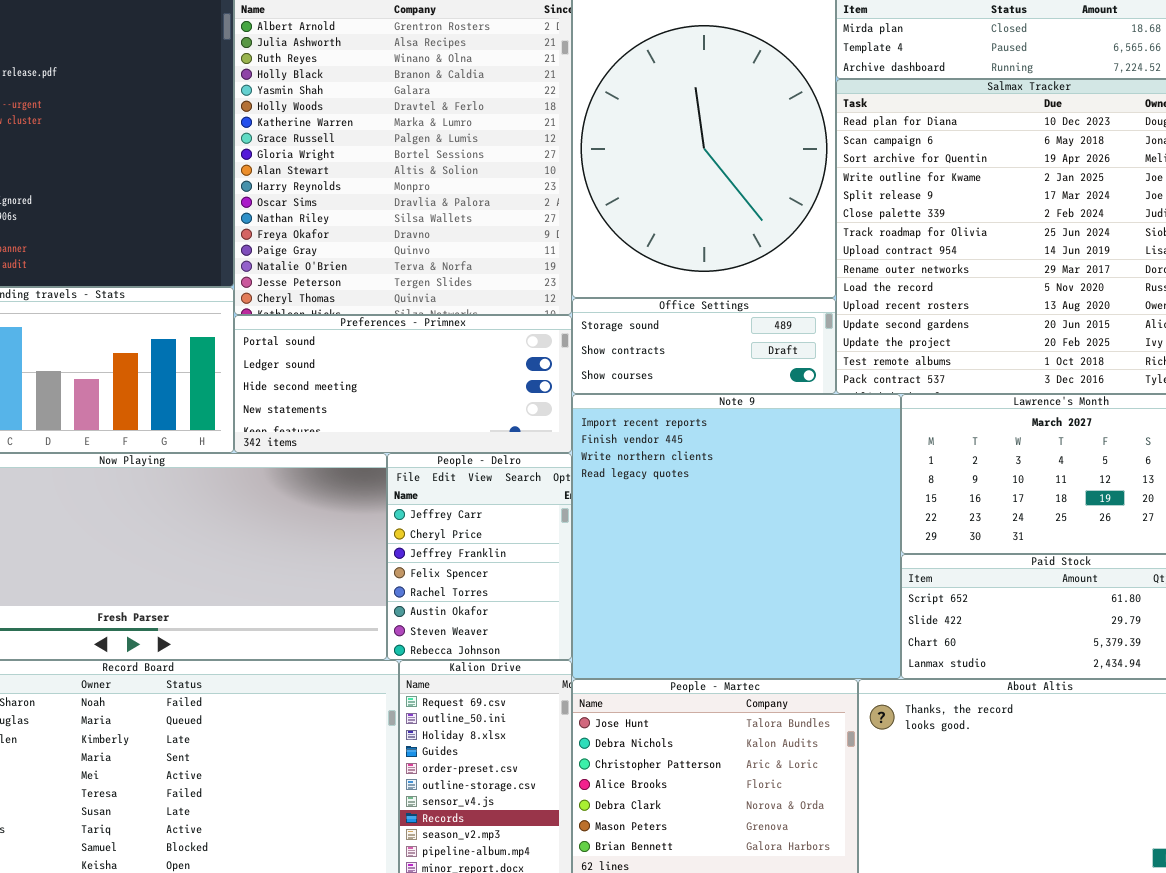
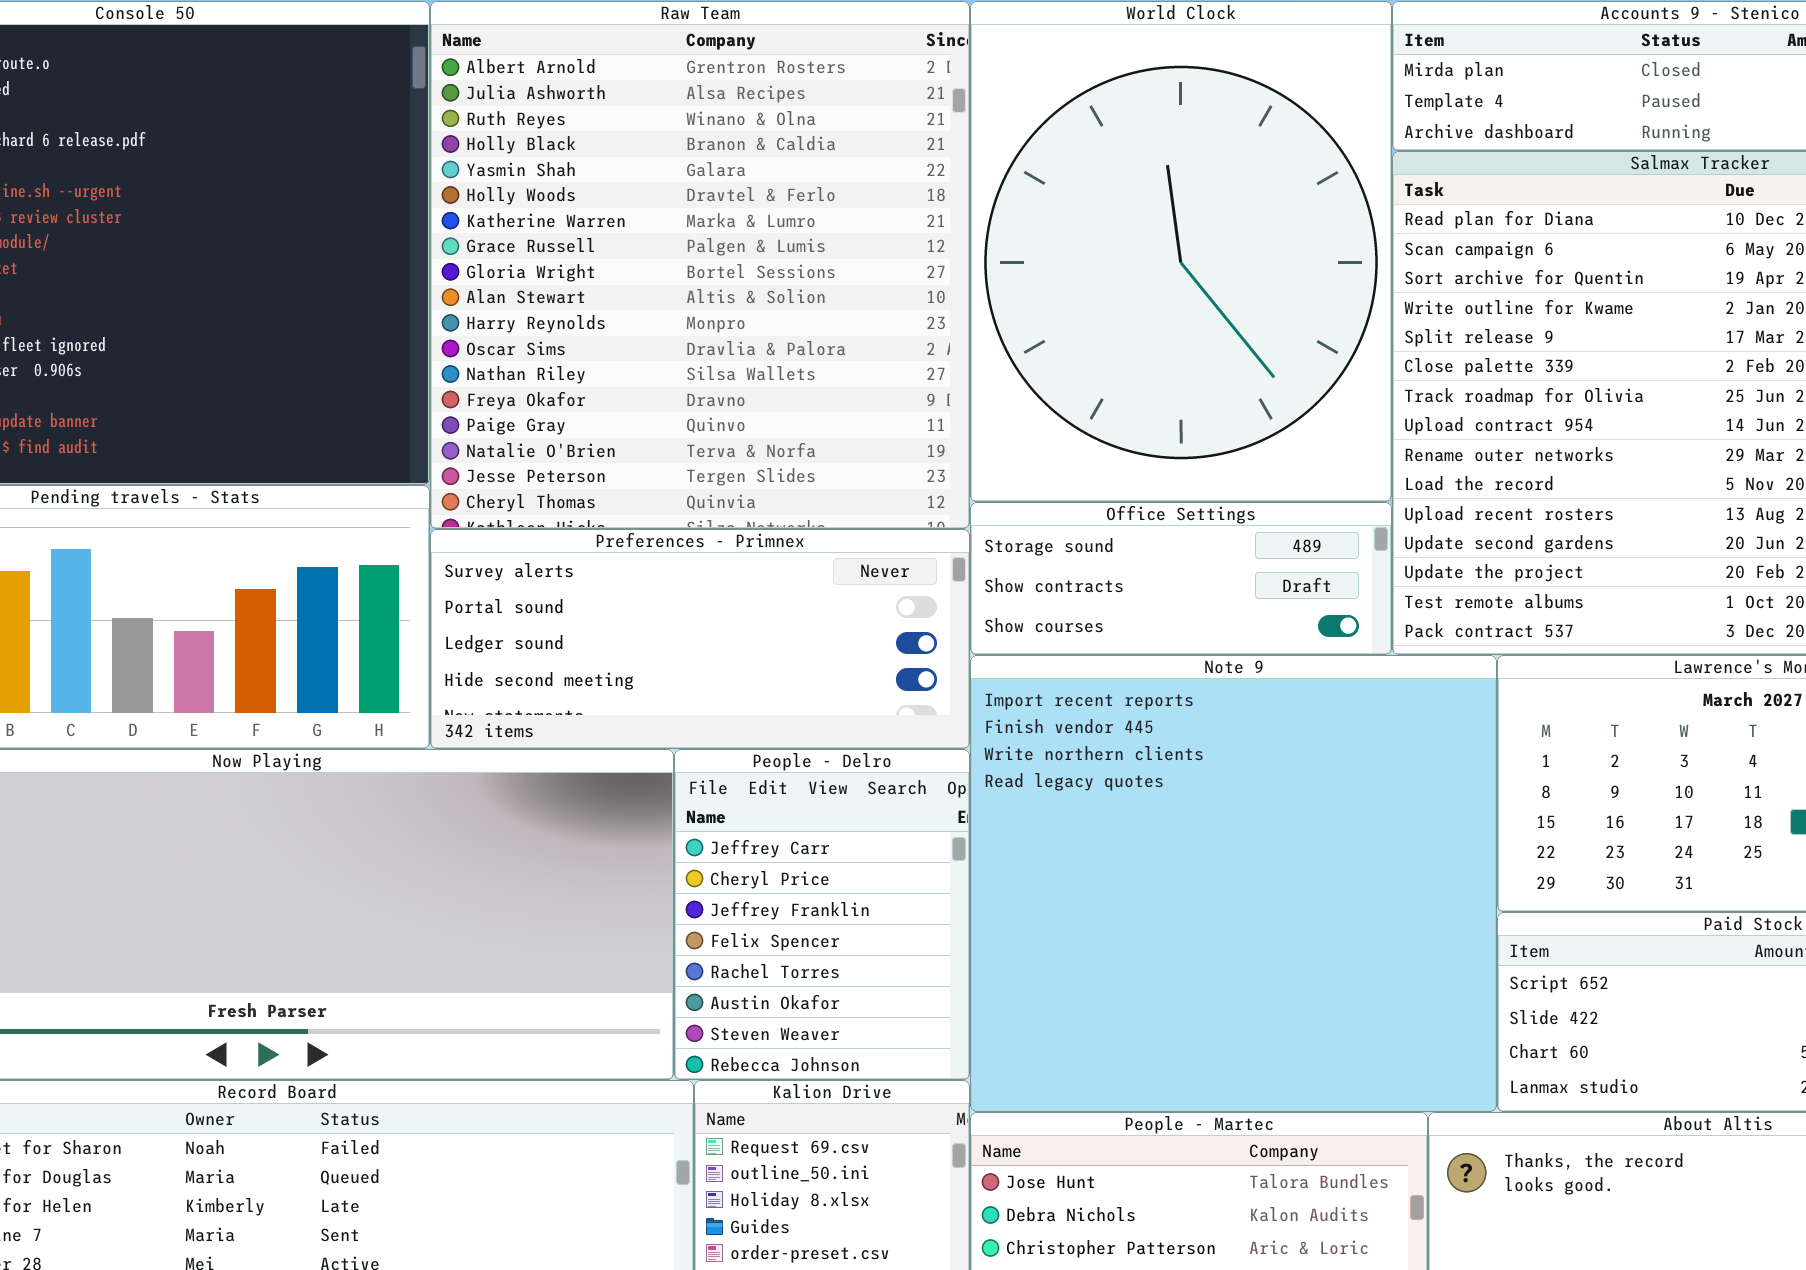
Preferences - Primnex: [234,315,572,453] -> [430,529,970,749], scrolled up 1 row

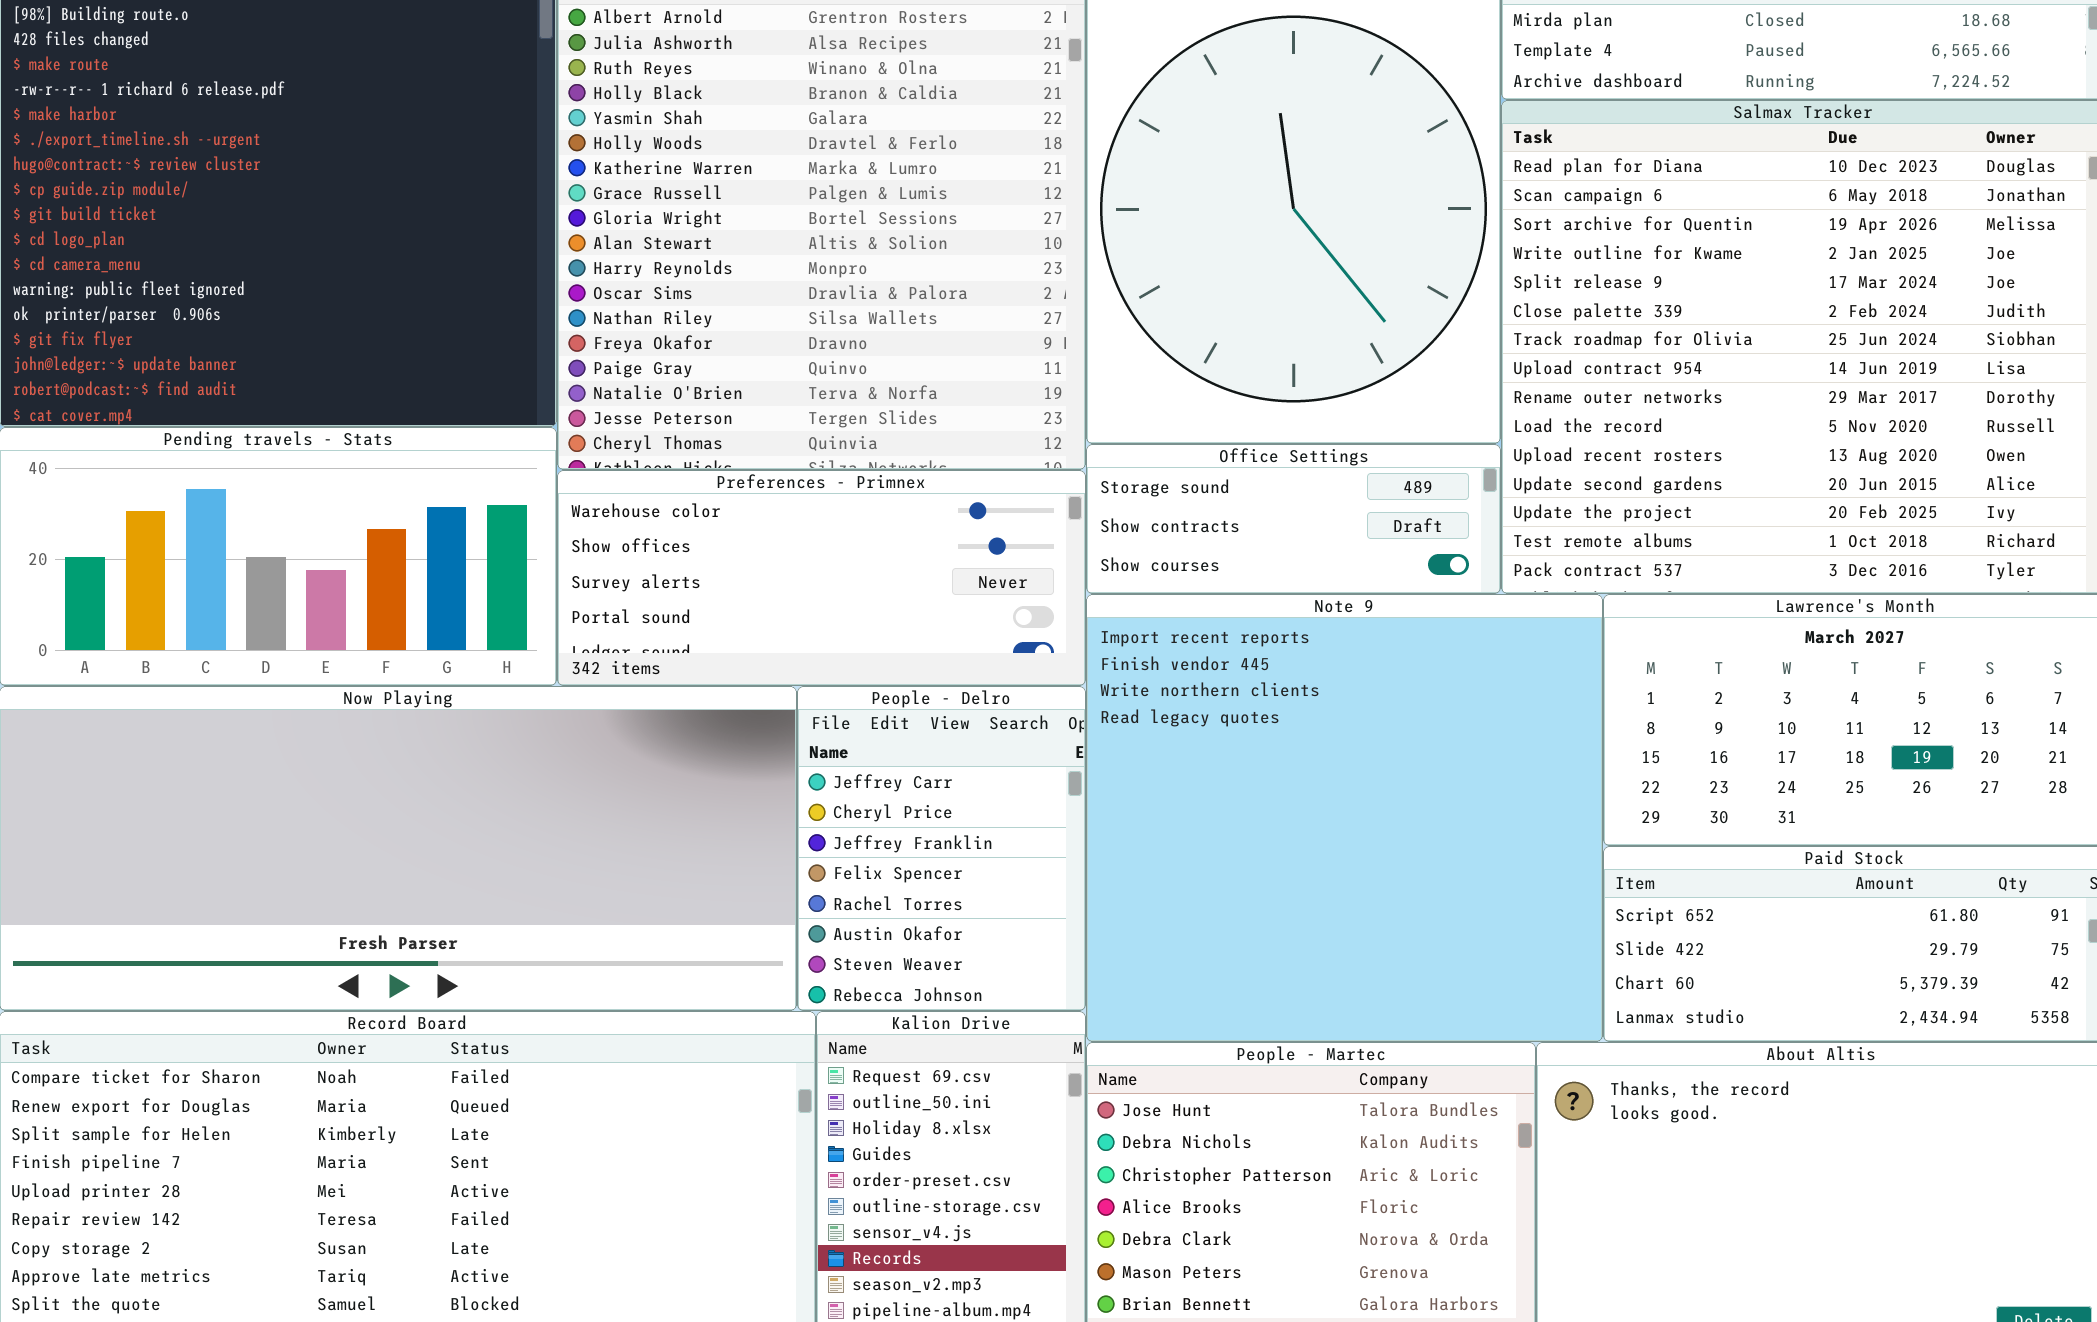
Preferences - Primnex: [430,529,970,749] -> [557,470,1086,686], scrolled up 2 rows

